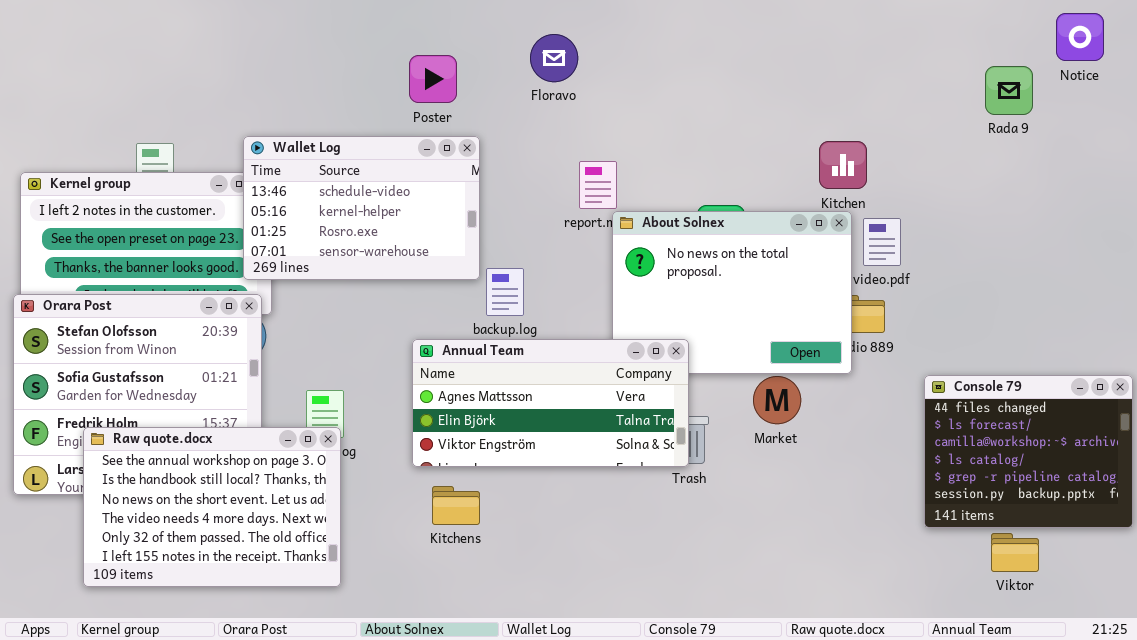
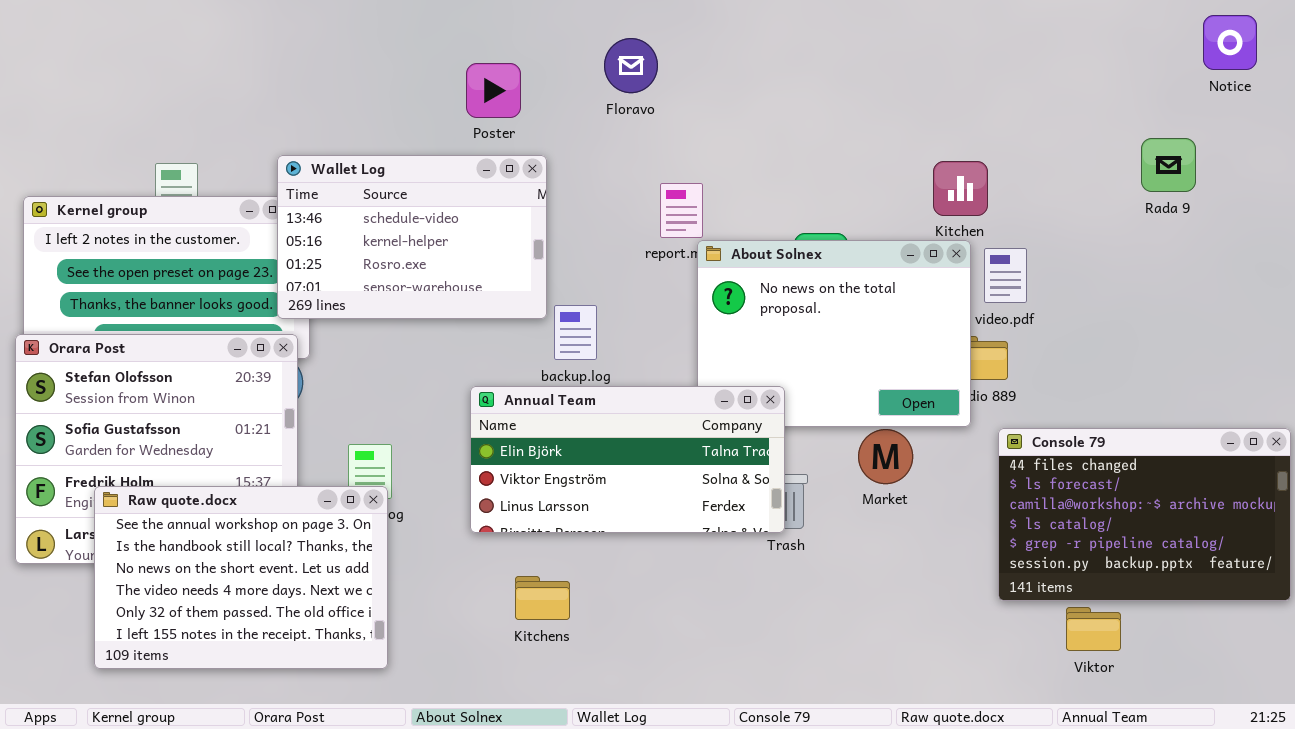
Rada 9: [985,66,1033,115] -> [1141,138,1196,192], moved
Annual Team: [412,339,689,467] -> [470,386,785,533], scrolled down 1 row
Console 79: [924,375,1133,528] -> [998,428,1291,601], resized
Kitchens: [432,486,480,525] -> [515,576,570,620], moved
Viktor: [991,533,1039,572] -> [1066,607,1121,651], moved

